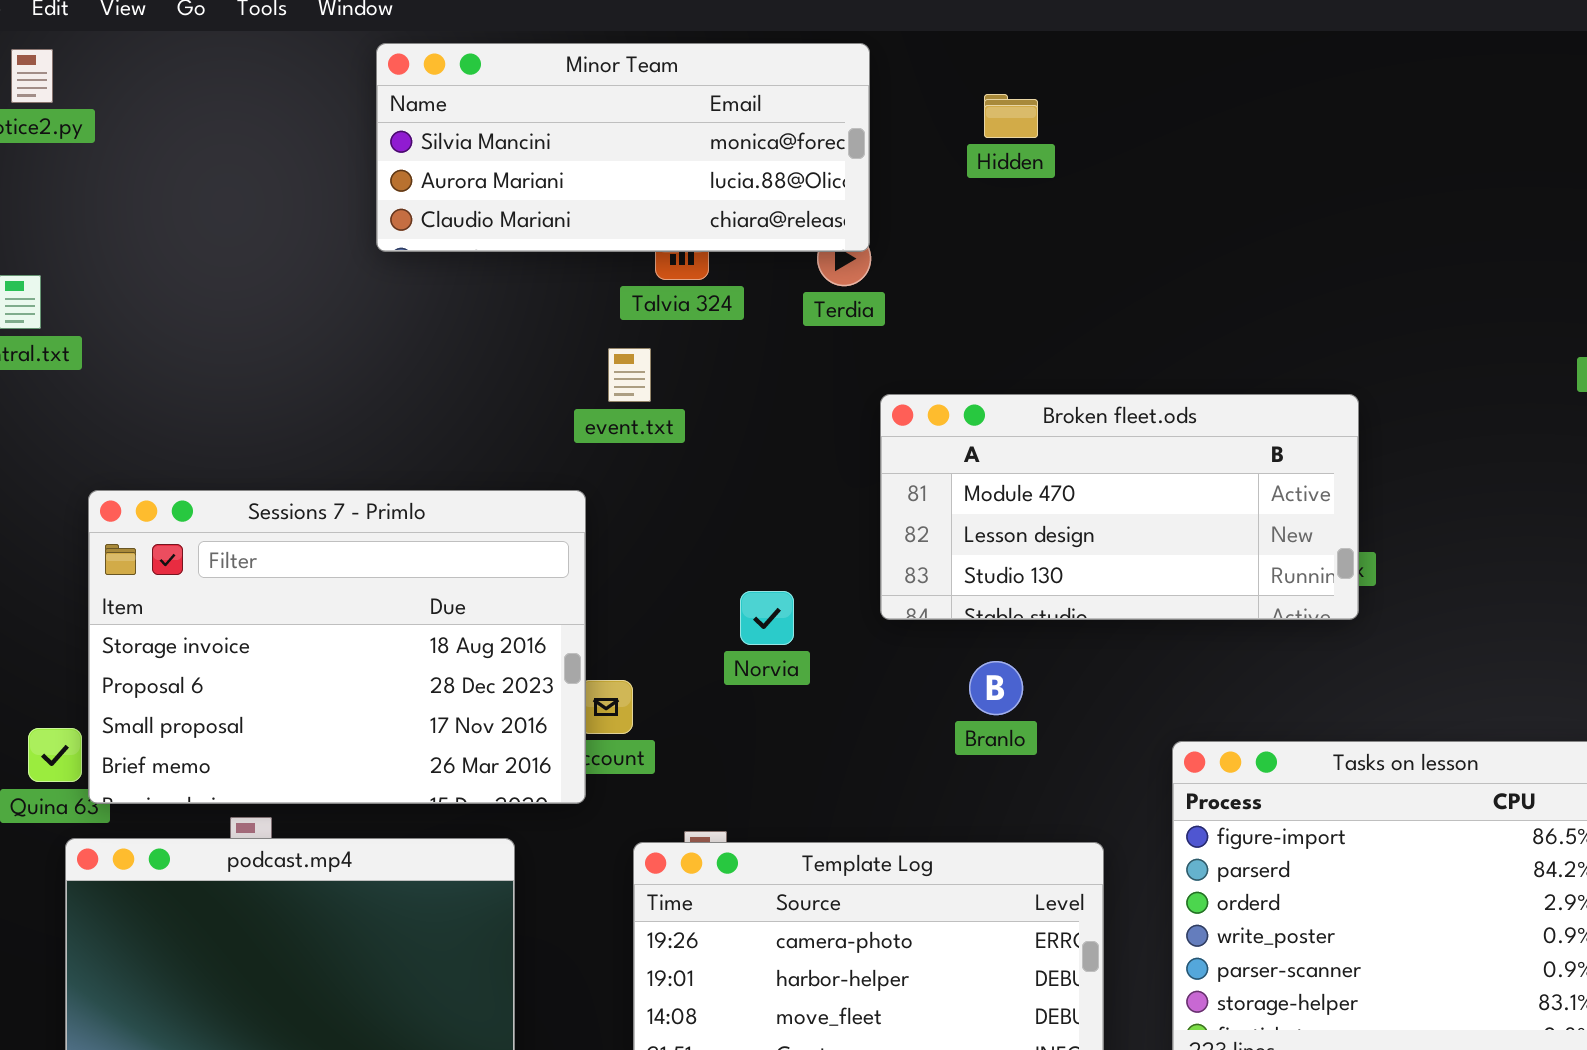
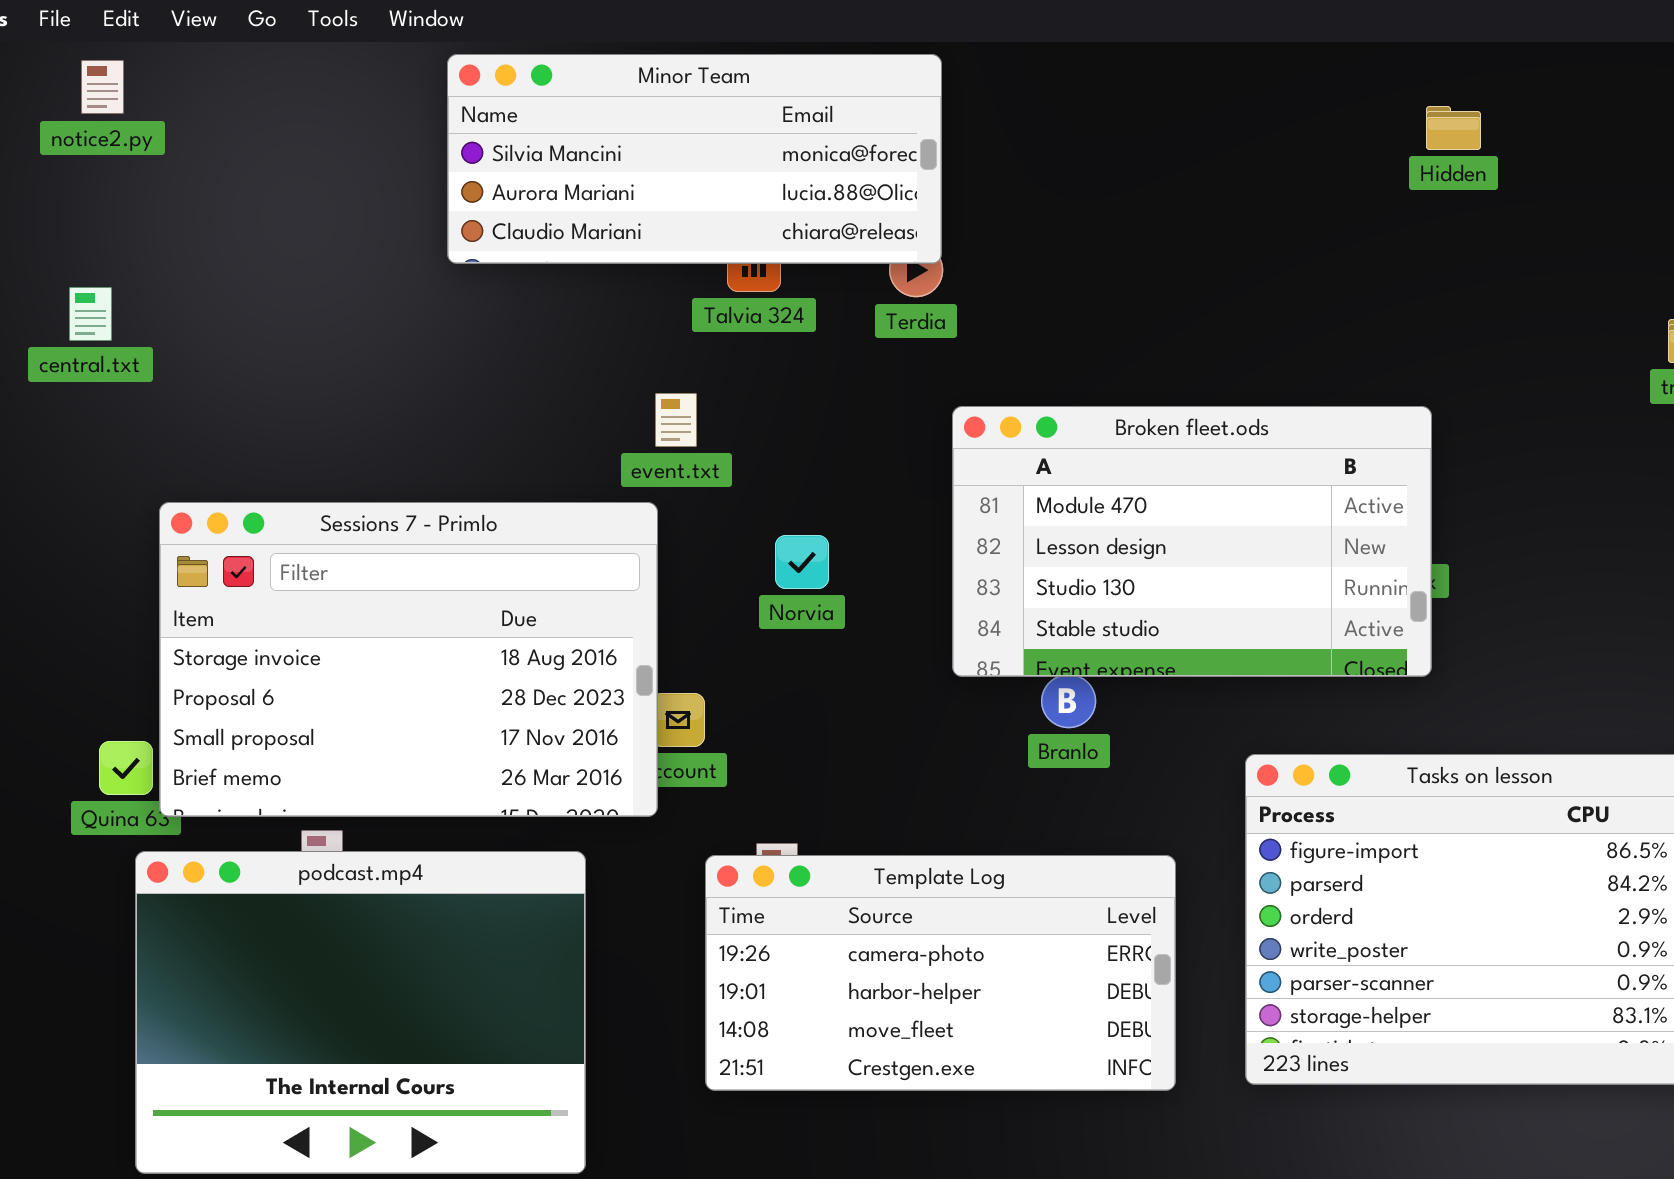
Hidden: [984,94,1038,138] -> [1426,106,1481,150], moved
event.txt: [608,348,651,402] -> [655,393,697,447], moved
Broken fleet.ods: [880,394,1359,620] -> [952,406,1432,677], resized
Norvia: [740,591,794,645] -> [775,535,829,589], moved

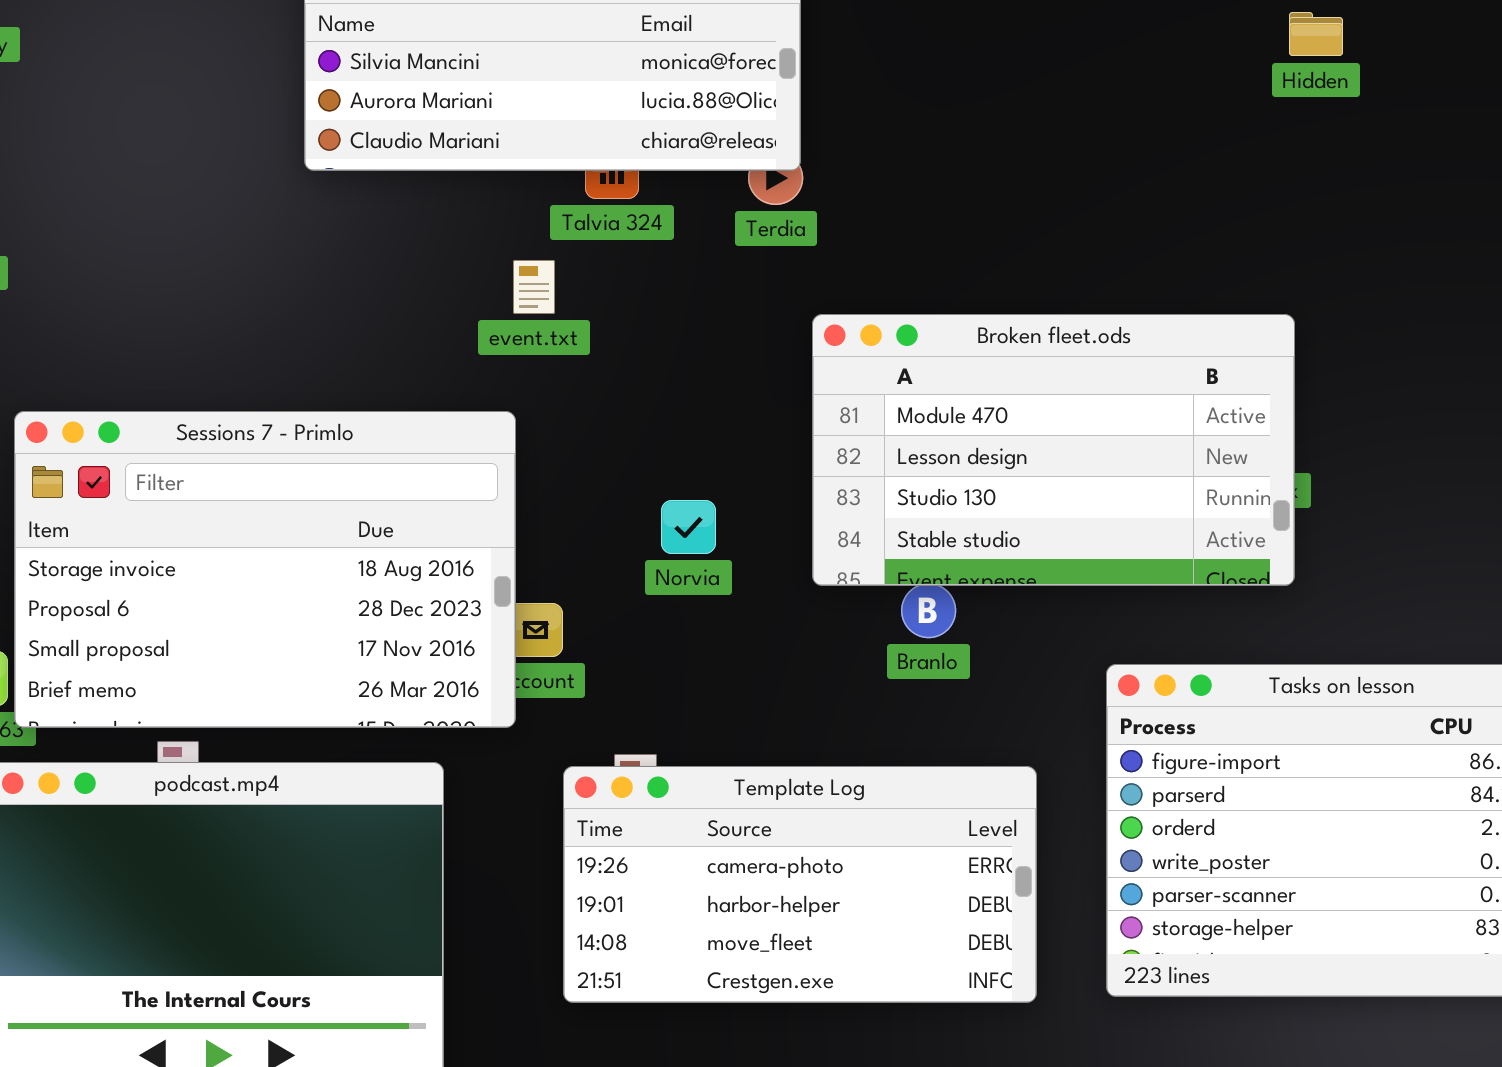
event.txt: [655,393,697,447] -> [513,260,555,314], moved
Norvia: [775,535,829,589] -> [661,500,716,554], moved

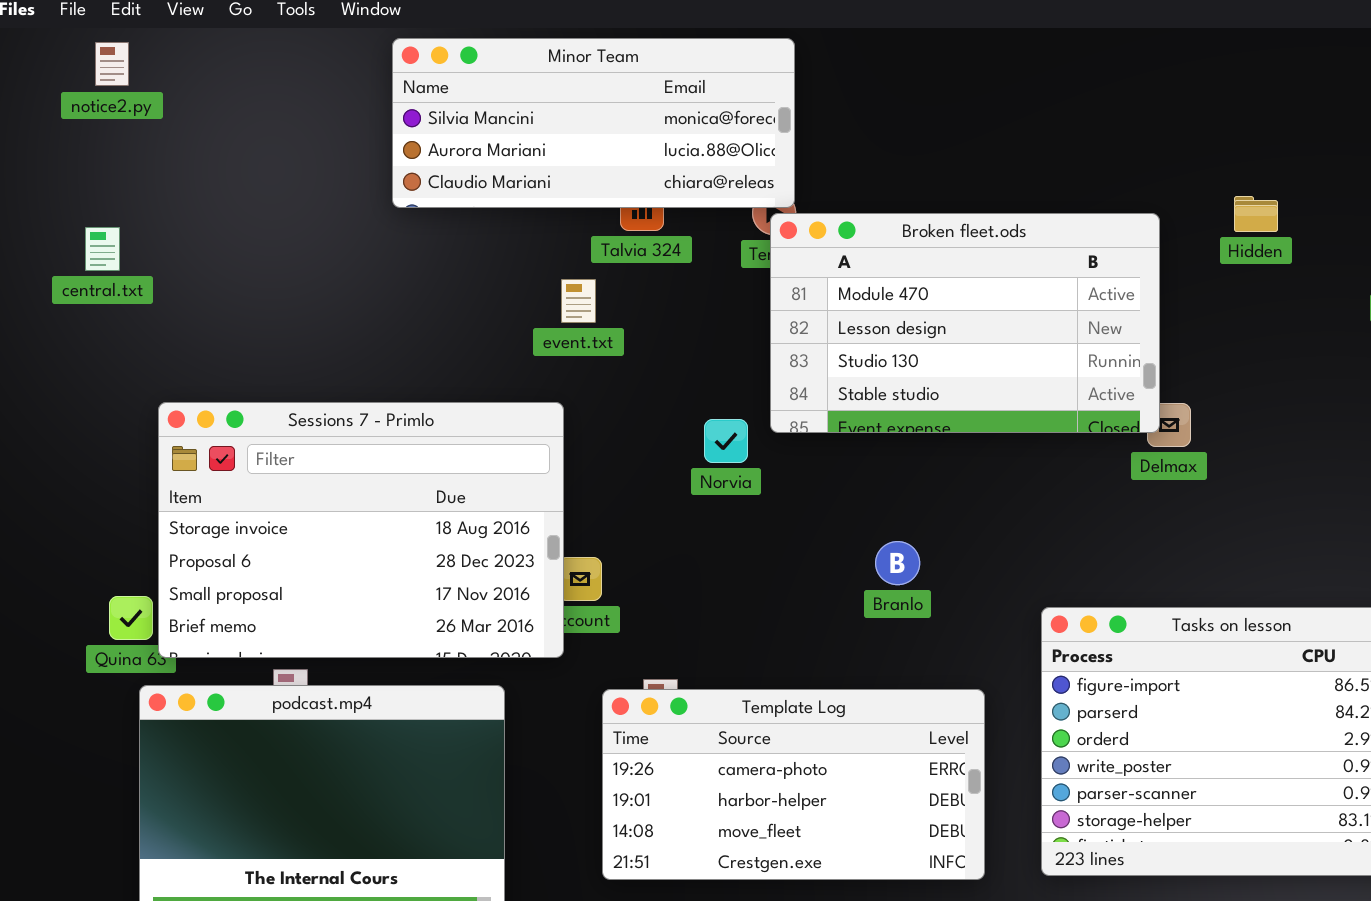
Hidden: [1289,12,1343,56] -> [1234,196,1278,232], moved
Broken fleet.ods: [812,314,1295,586] -> [770,213,1160,433], moved
Norvia: [661,500,716,554] -> [704,419,748,463], moved

